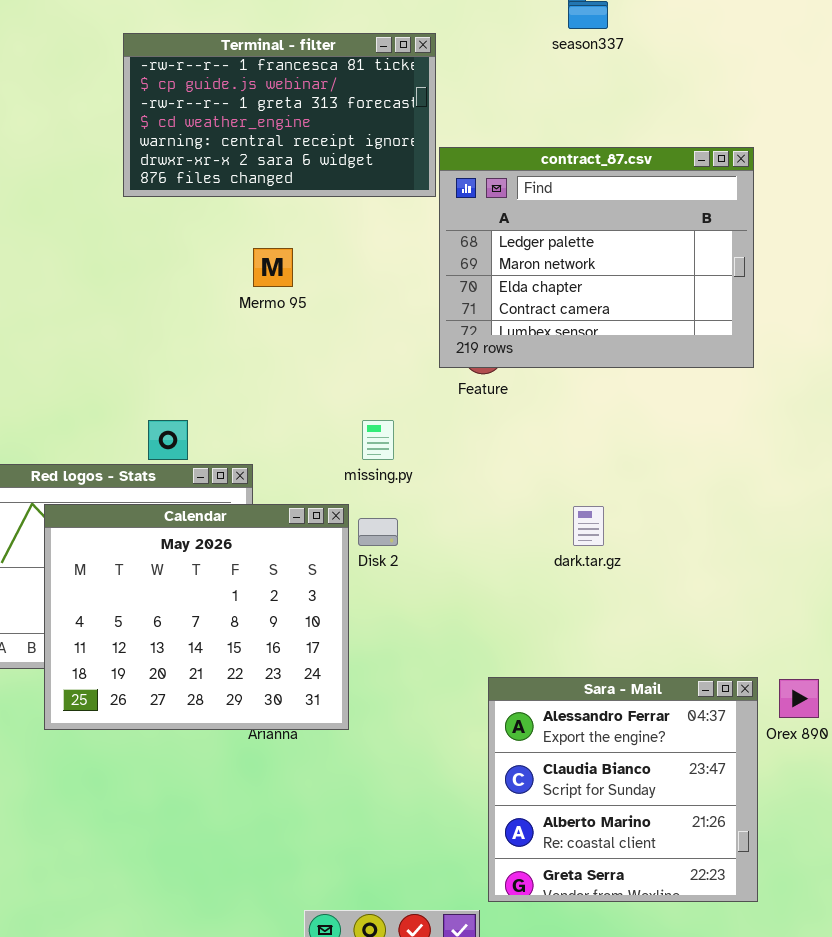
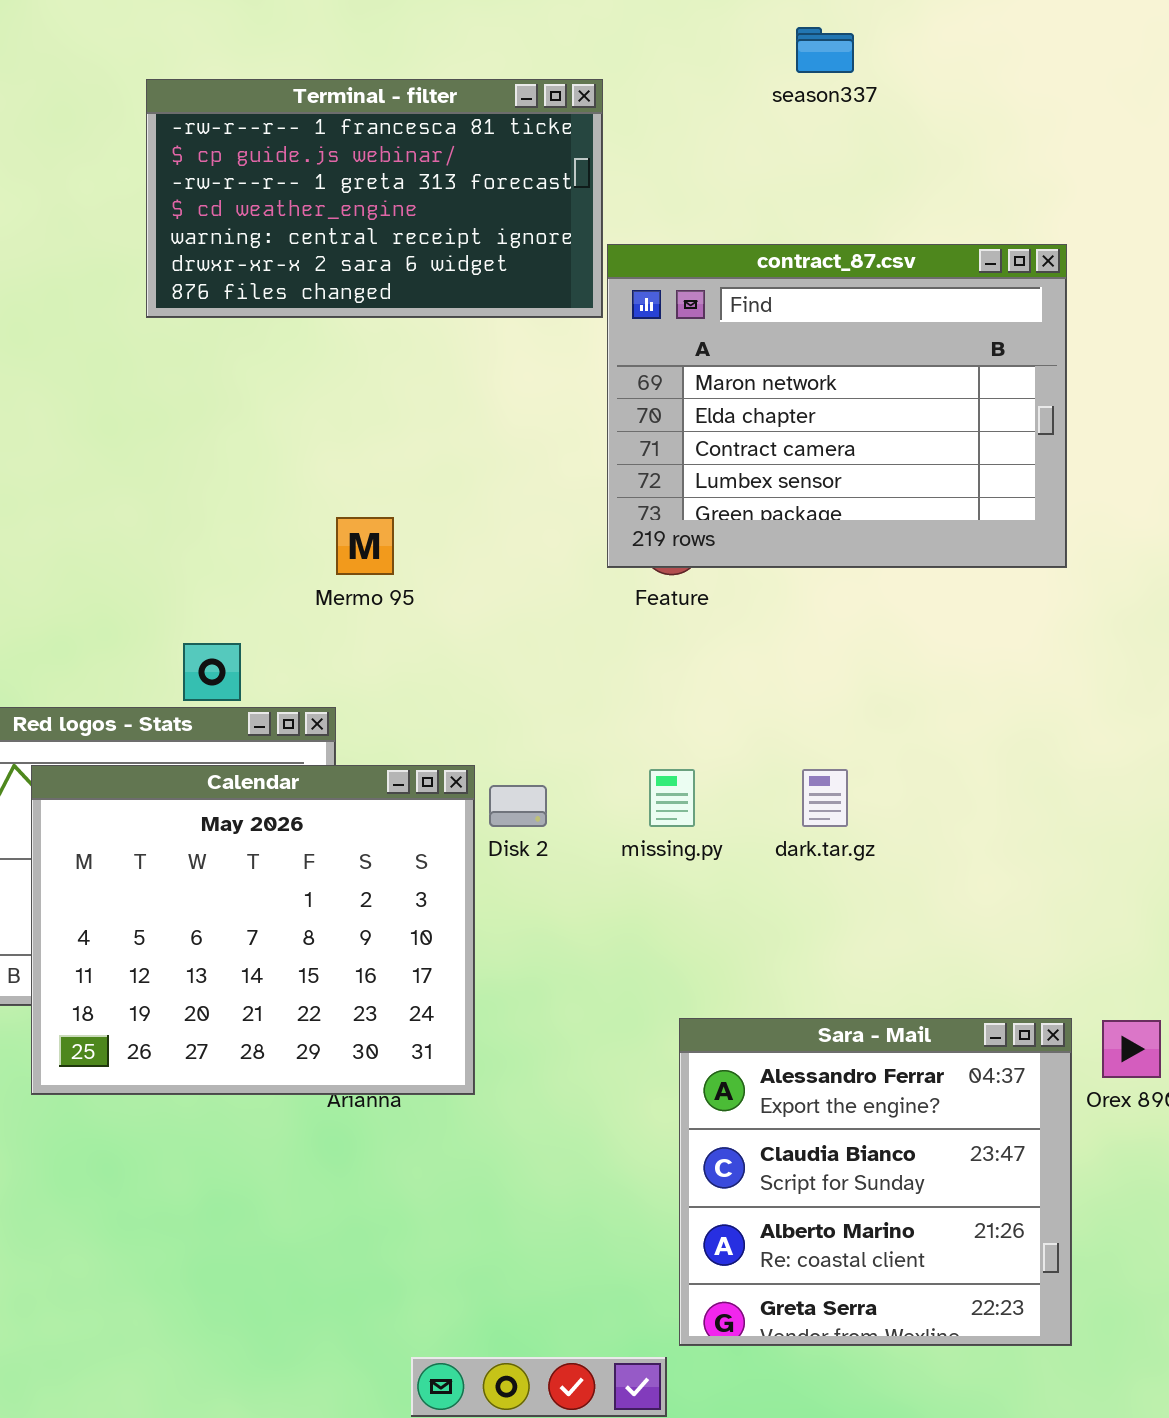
contract_87.csv: [439,147,754,368] -> [607,244,1067,568], scrolled down 1 row
Mermo 95: [253,248,293,287] -> [336,517,394,575], moved
missing.py: [362,420,394,460] -> [649,769,695,827], moved

